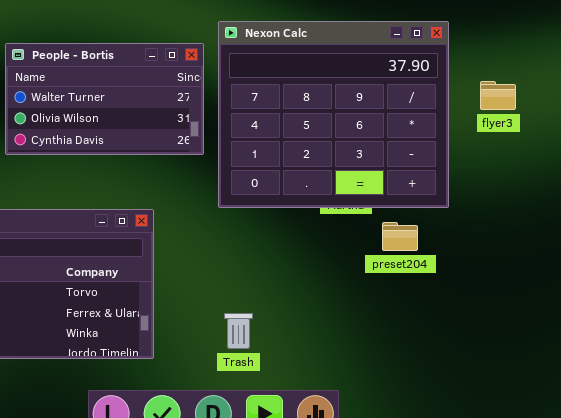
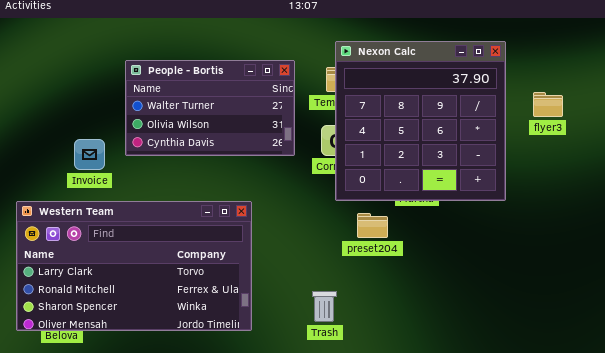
Nexon Calc: [218,21,449,208] -> [335,41,506,201], resized
preset204: [382,222,418,251] -> [357,213,388,238], moved

